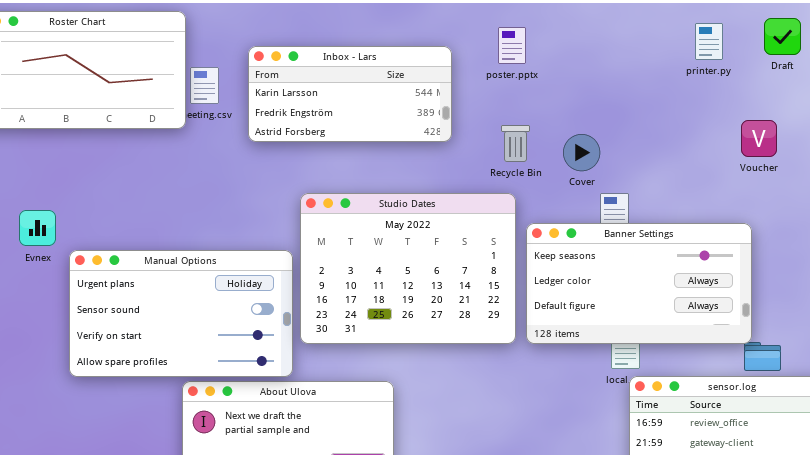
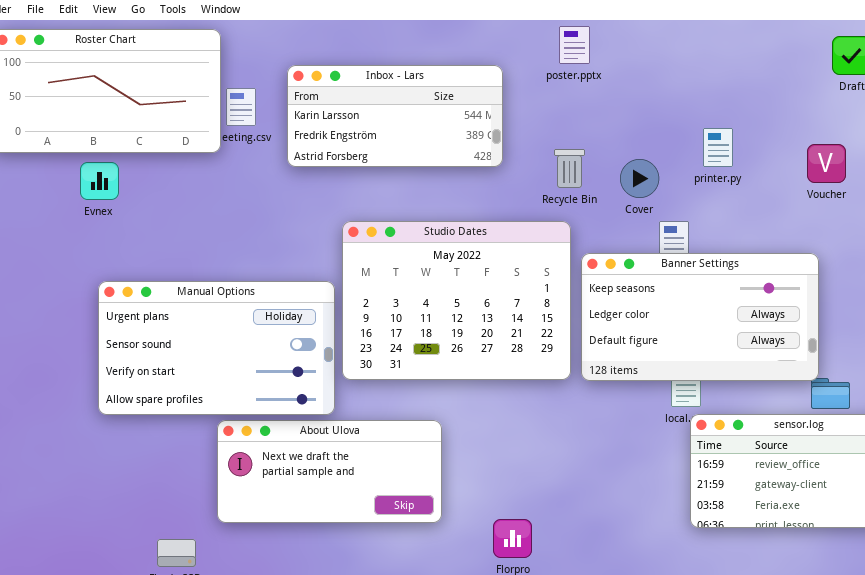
printer.py: [695,23,723,60] -> [703,128,733,167], moved
poster.pptx: [498,27,526,64] -> [559,26,590,64], moved
Evnex: [19,210,56,246] -> [80,162,119,200], moved

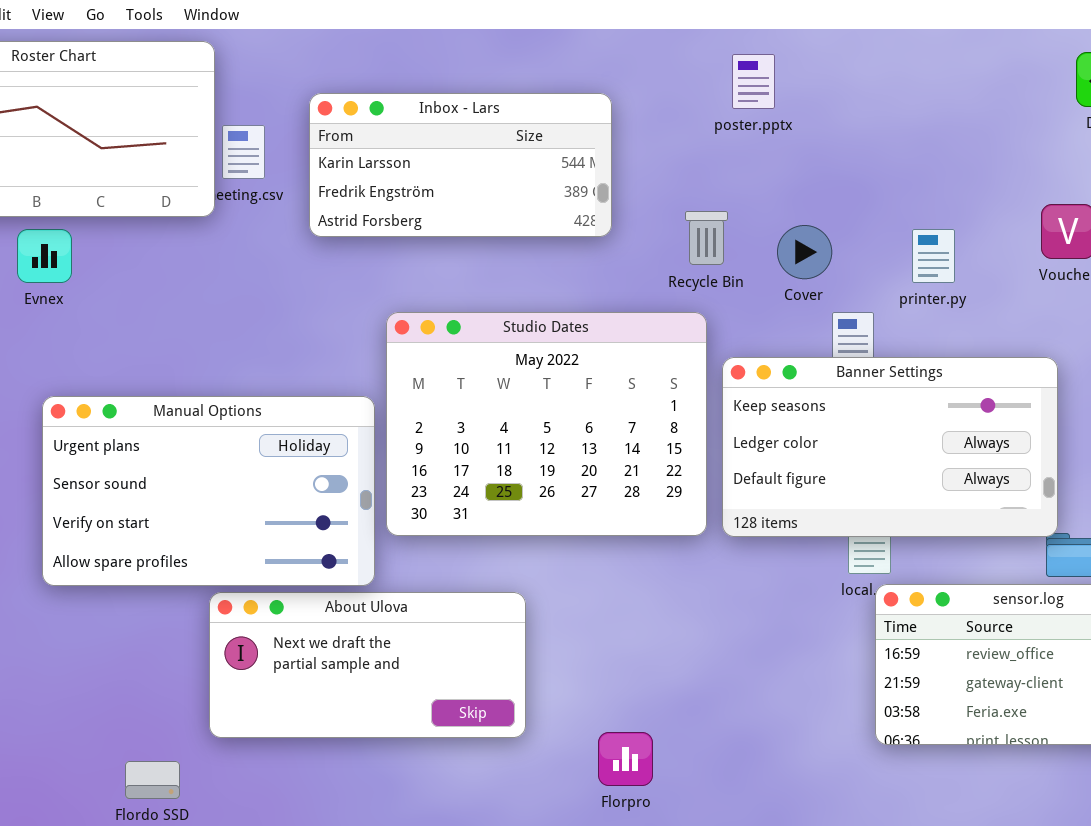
poster.pptx: [559,26,590,64] -> [732,54,775,109], moved
printer.py: [703,128,733,167] -> [912,229,955,283], moved

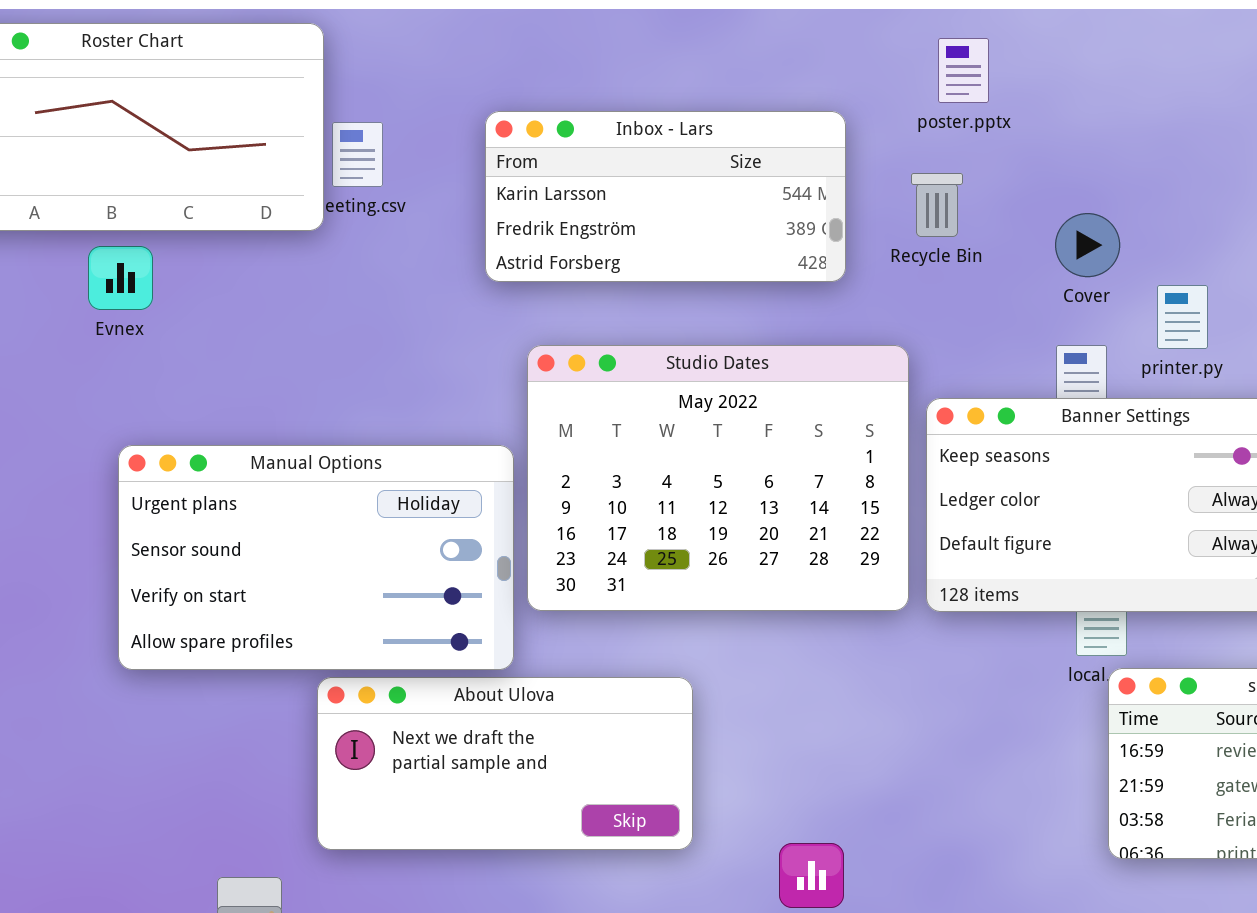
Inbox - Lars: [309,93,612,237] -> [485,111,846,282], moved
Recycle Bin: [685,211,728,265] -> [911,173,963,237], moved
Cover: [777,225,832,279] -> [1055,213,1120,277], moved
printer.py: [912,229,955,283] -> [1157,285,1208,349], moved

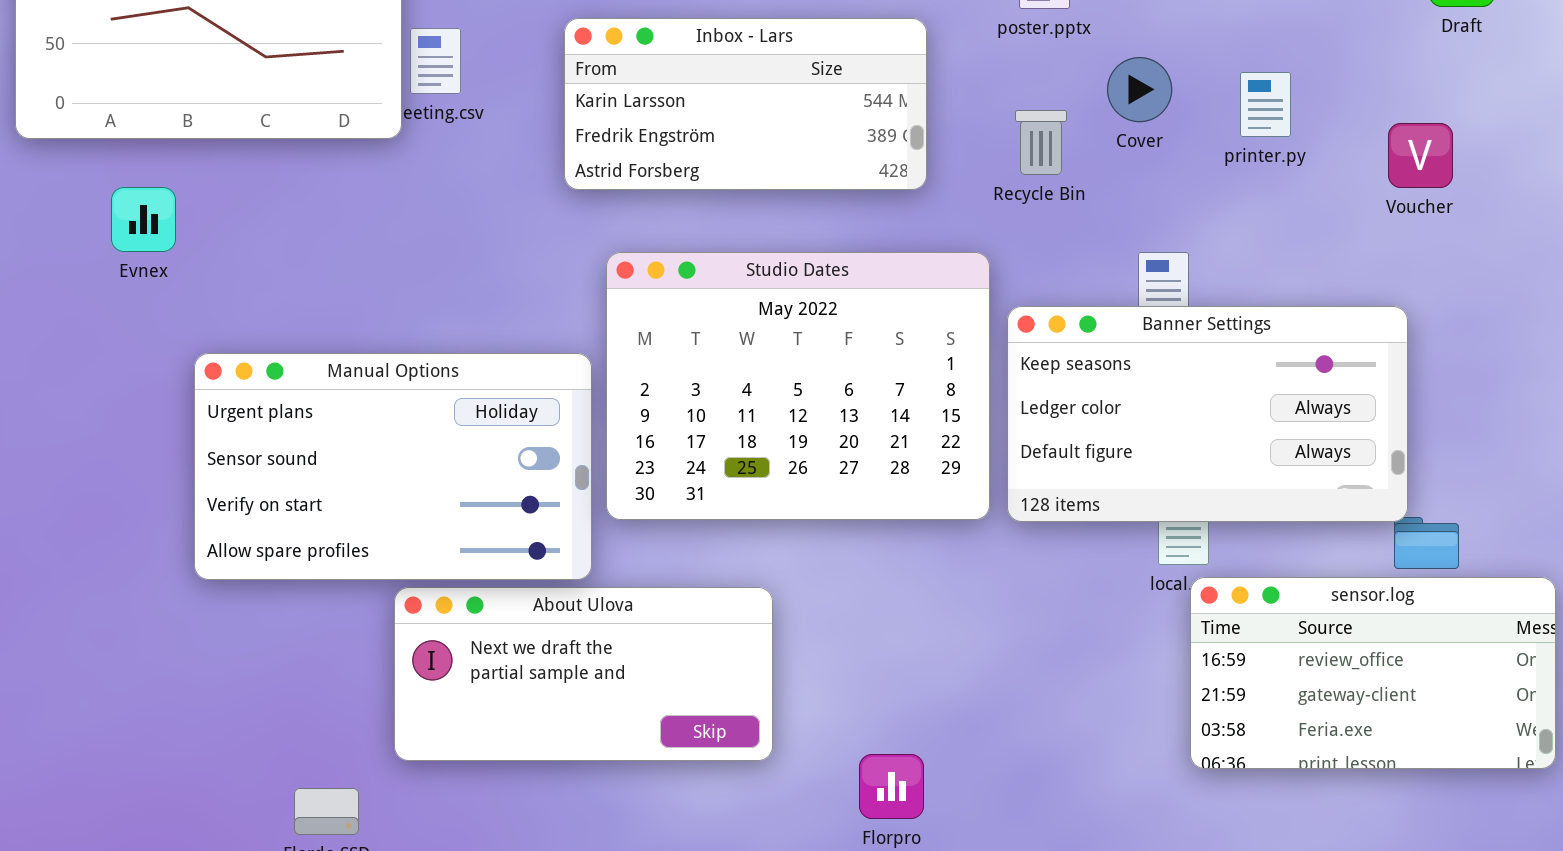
Recycle Bin: [911,173,963,237] -> [1015,110,1067,175], moved
Cover: [1055,213,1120,277] -> [1107,57,1172,122], moved
Evnex: [88,246,153,310] -> [111,187,176,252], moved
printer.py: [1157,285,1208,349] -> [1240,72,1291,137], moved

